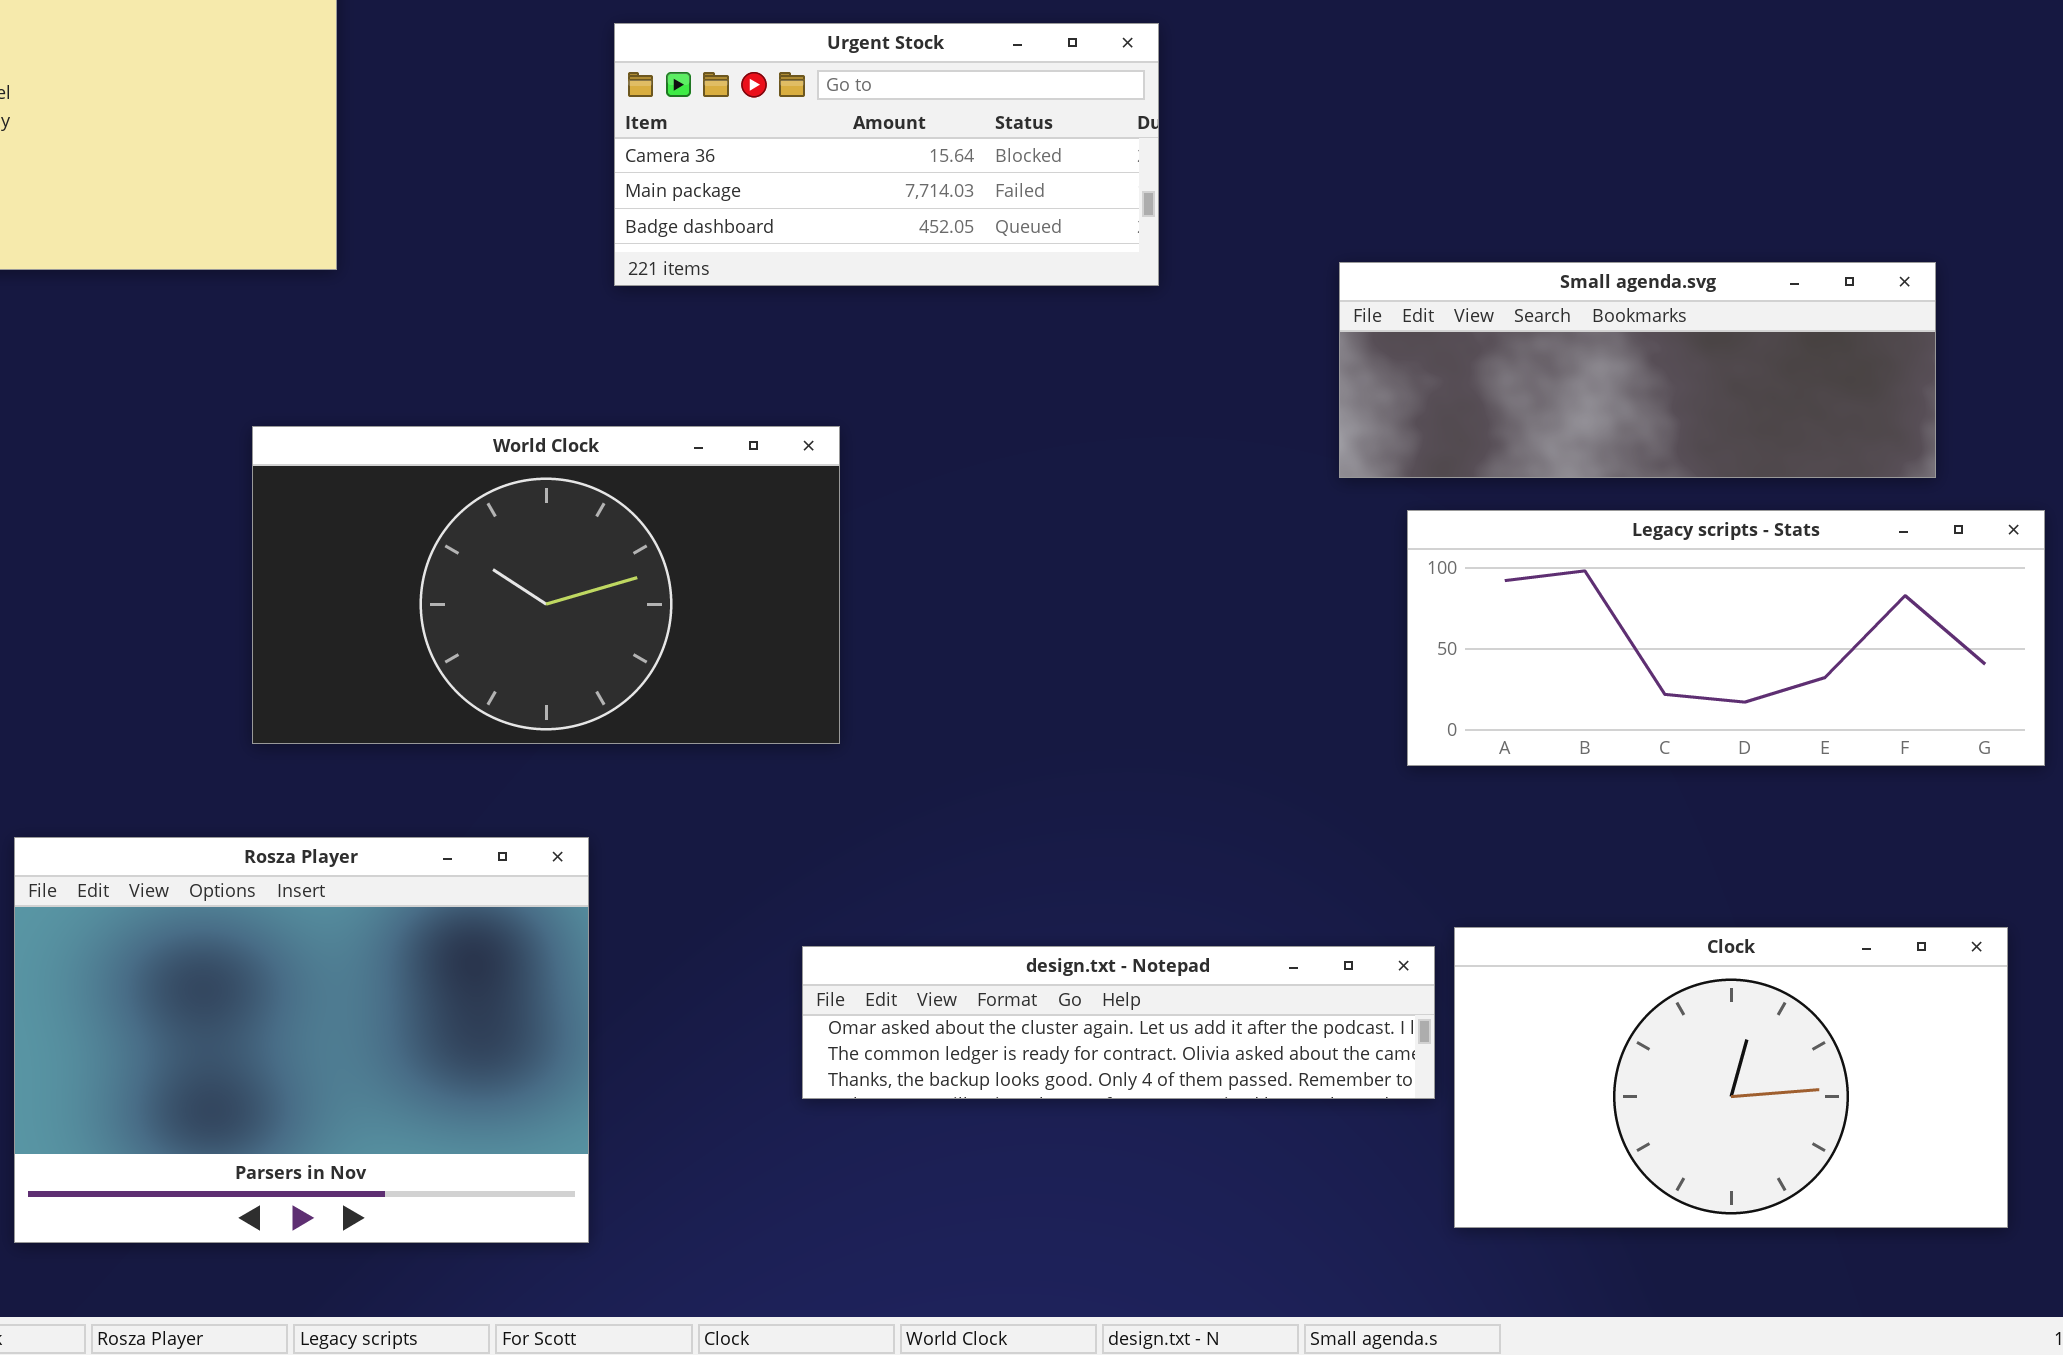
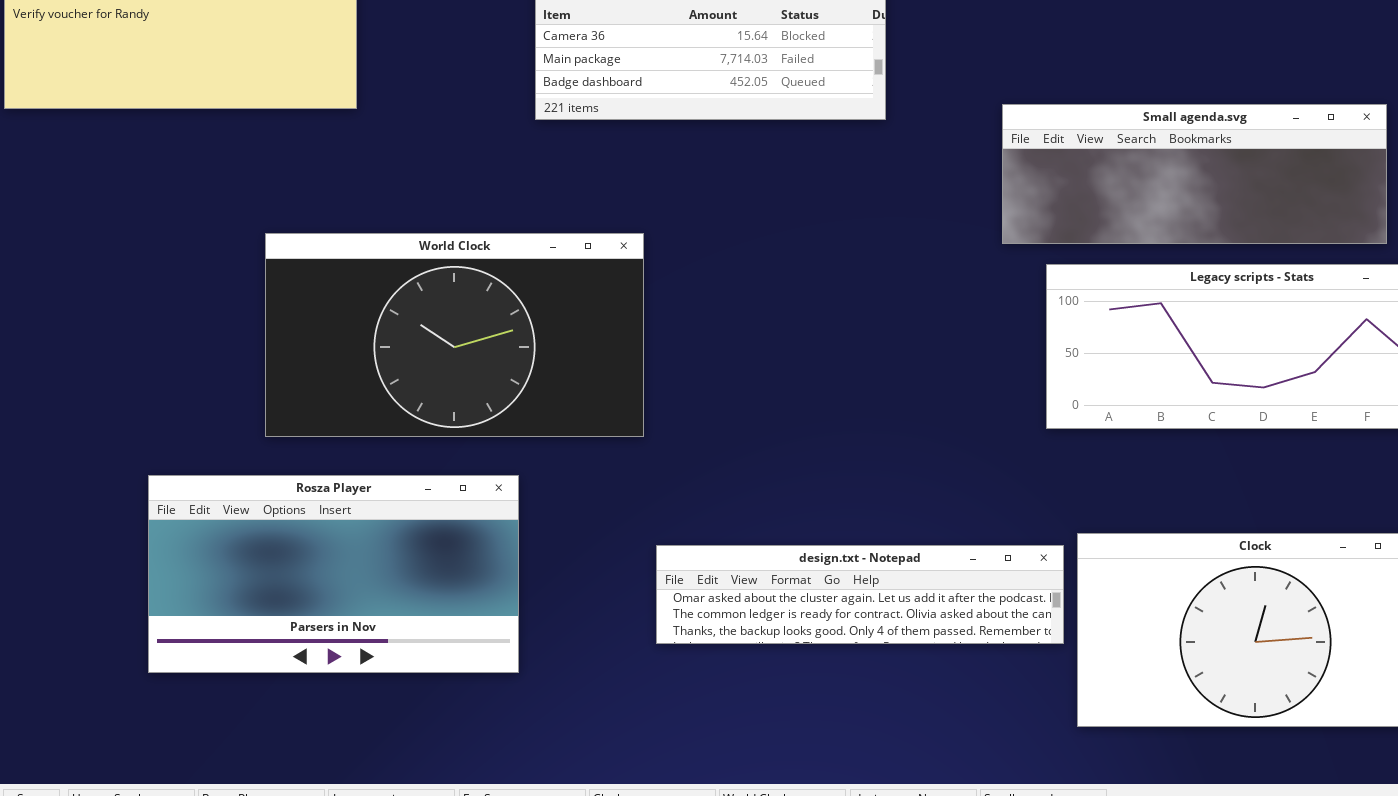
World Clock: [252,426,840,744] -> [265,233,644,437], moved
Rosza Player: [14,837,589,1243] -> [148,475,519,673], resized

